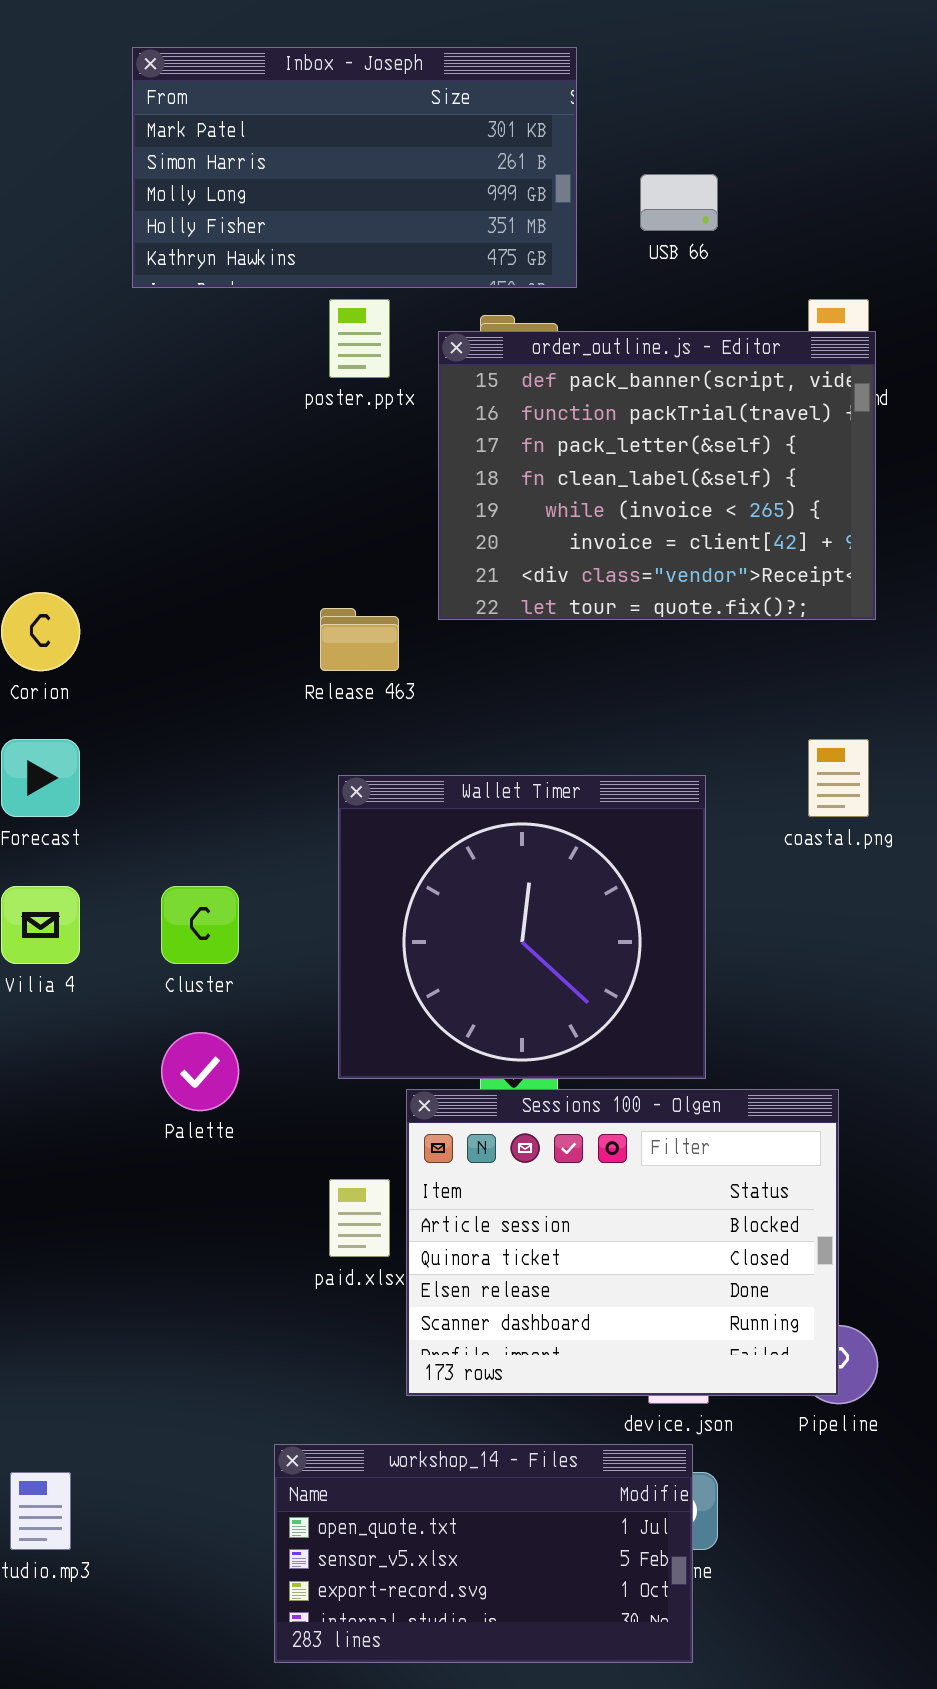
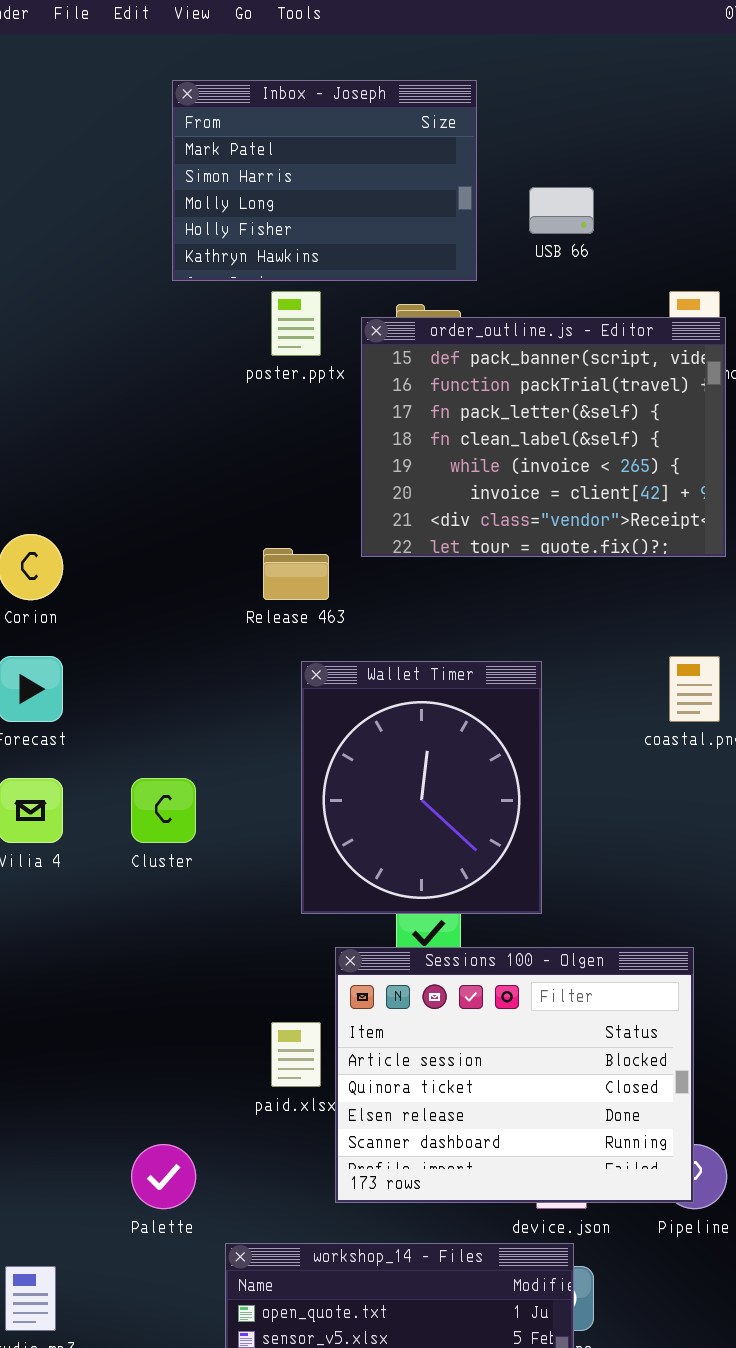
Inbox - Joseph: [132,47,577,288] -> [172,80,477,281], resized
Wallet Timer: [338,775,706,1079] -> [301,661,542,914], moved, resized
Palette: [161,1032,239,1111] -> [131,1144,196,1209], moved

